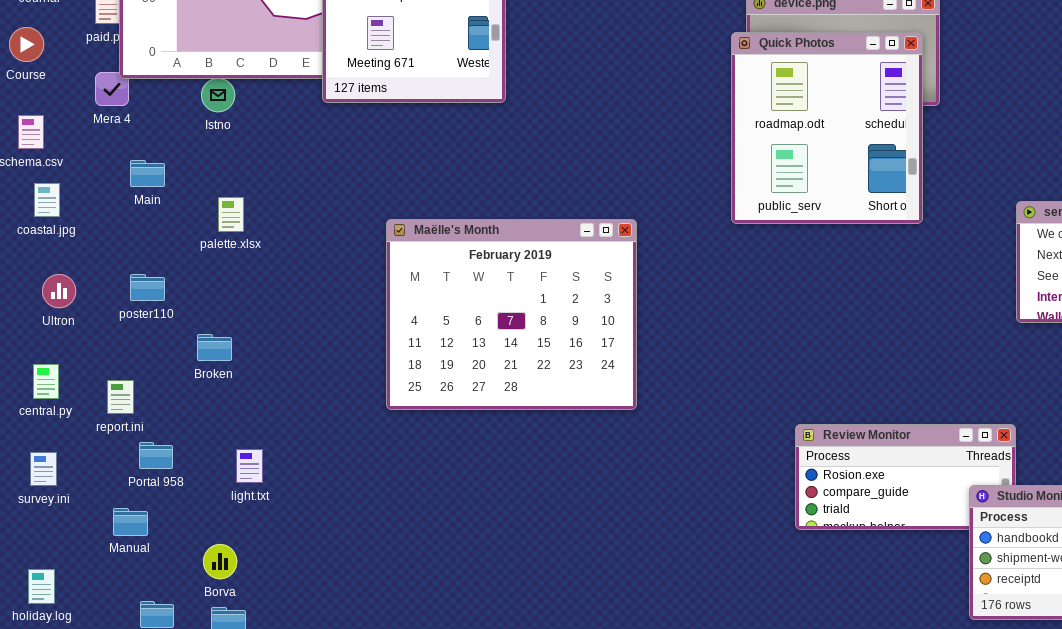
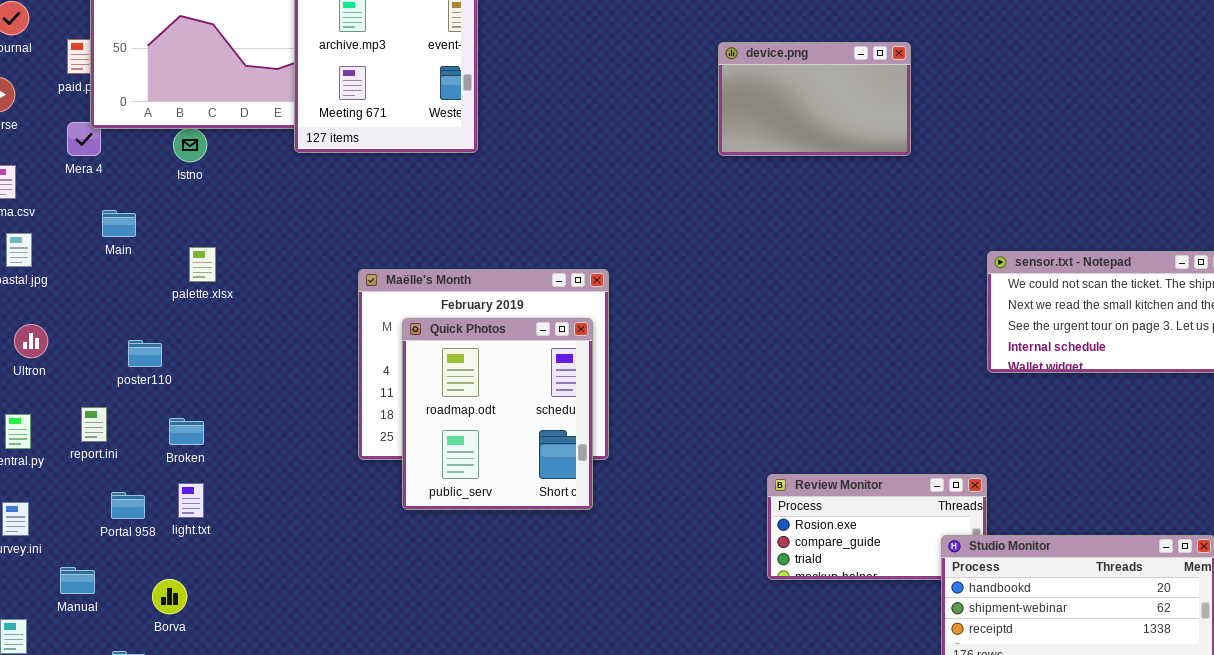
Quick Photos: [731,32,923,224] -> [402,318,593,510], moved
poster110: [130,274,165,301] -> [128,340,162,367], moved
Broken: [197,334,232,361] -> [169,418,204,445], moved
report.ini: [107,380,134,414] -> [81,407,107,442], moved
light.txt: [236,449,263,483] -> [178,483,204,518], moved
Manual: [113,508,148,536] -> [60,567,95,594], moved
Borva: [203,544,237,579] -> [152,579,187,614], moved

